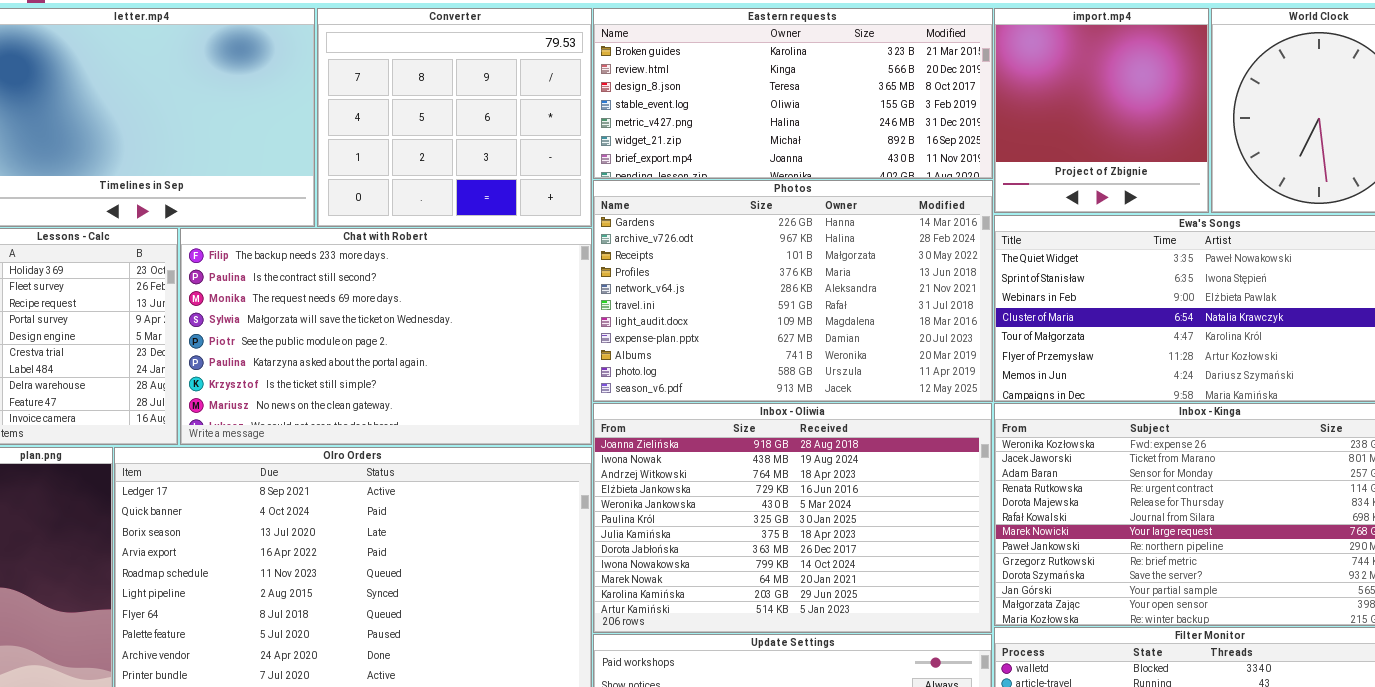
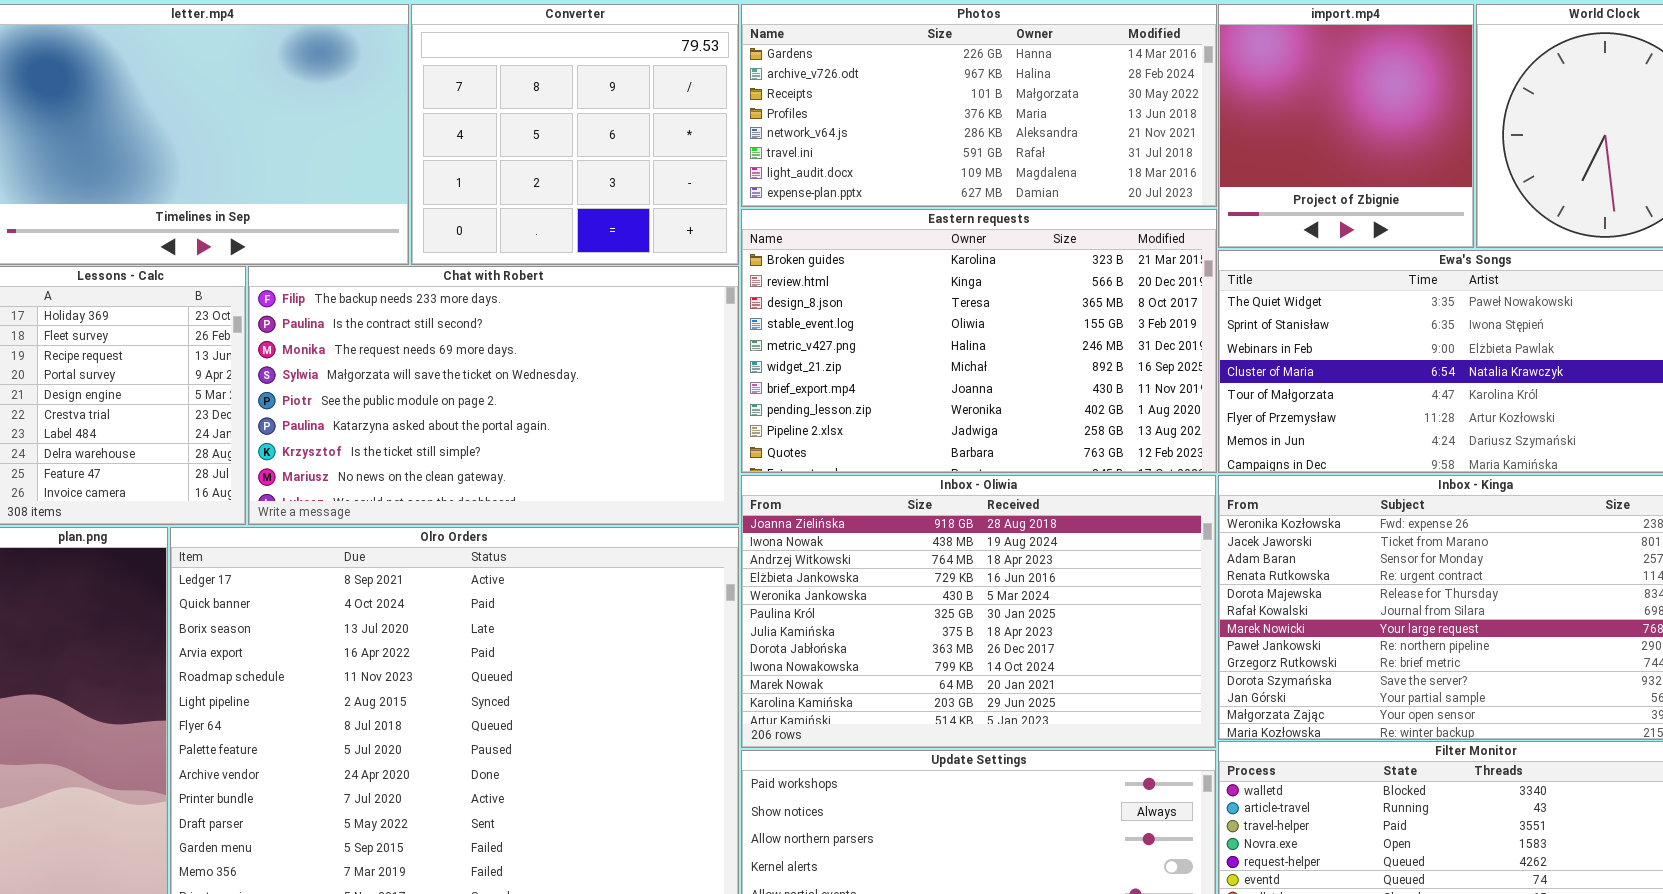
Eastern requests: [593,8,993,179] -> [741,209,1217,473], moved, resized
Photos: [593,180,993,402] -> [741,4,1217,207], moved, resized

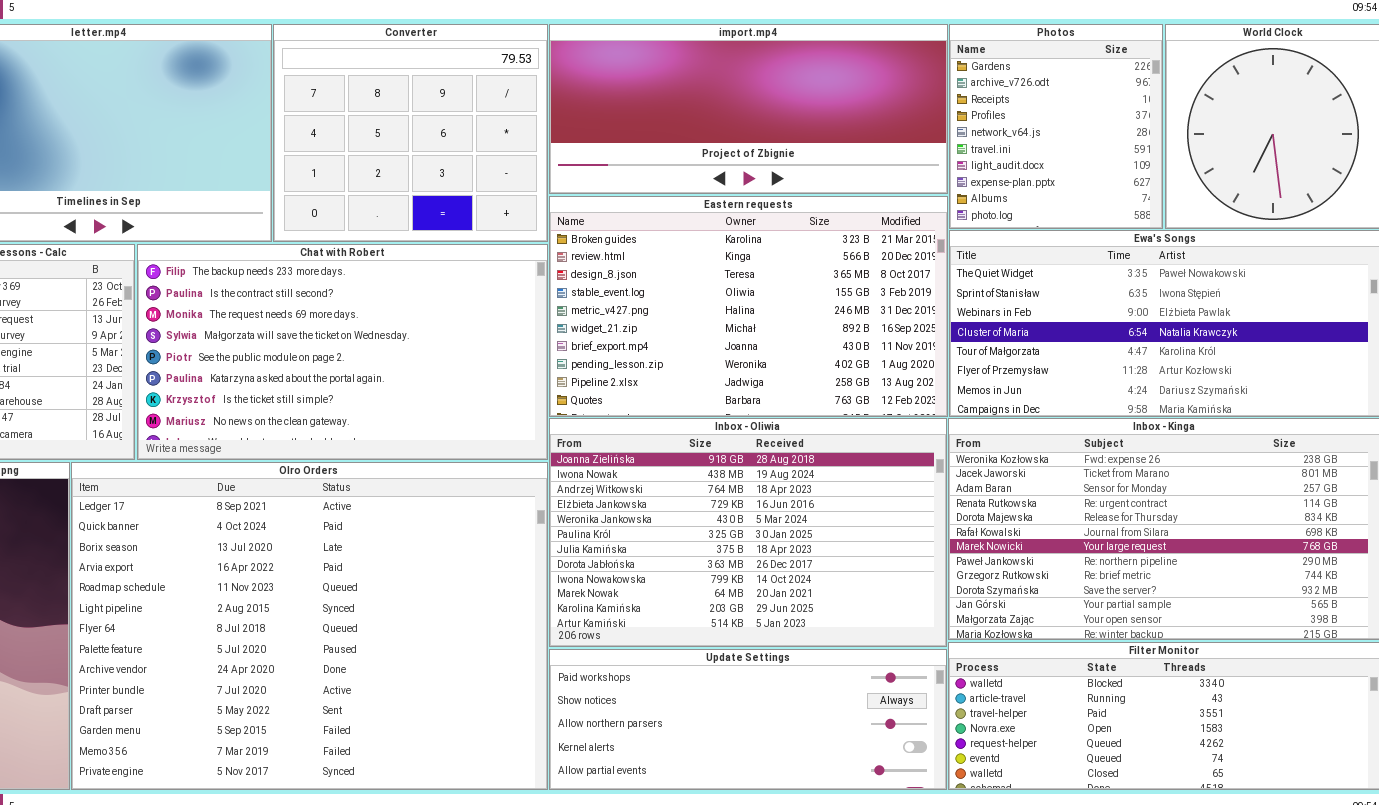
Photos: [741,4,1217,207] -> [949,24,1163,229], moved, resized
import.mp4: [1218,4,1474,248] -> [549,24,948,194], moved, resized

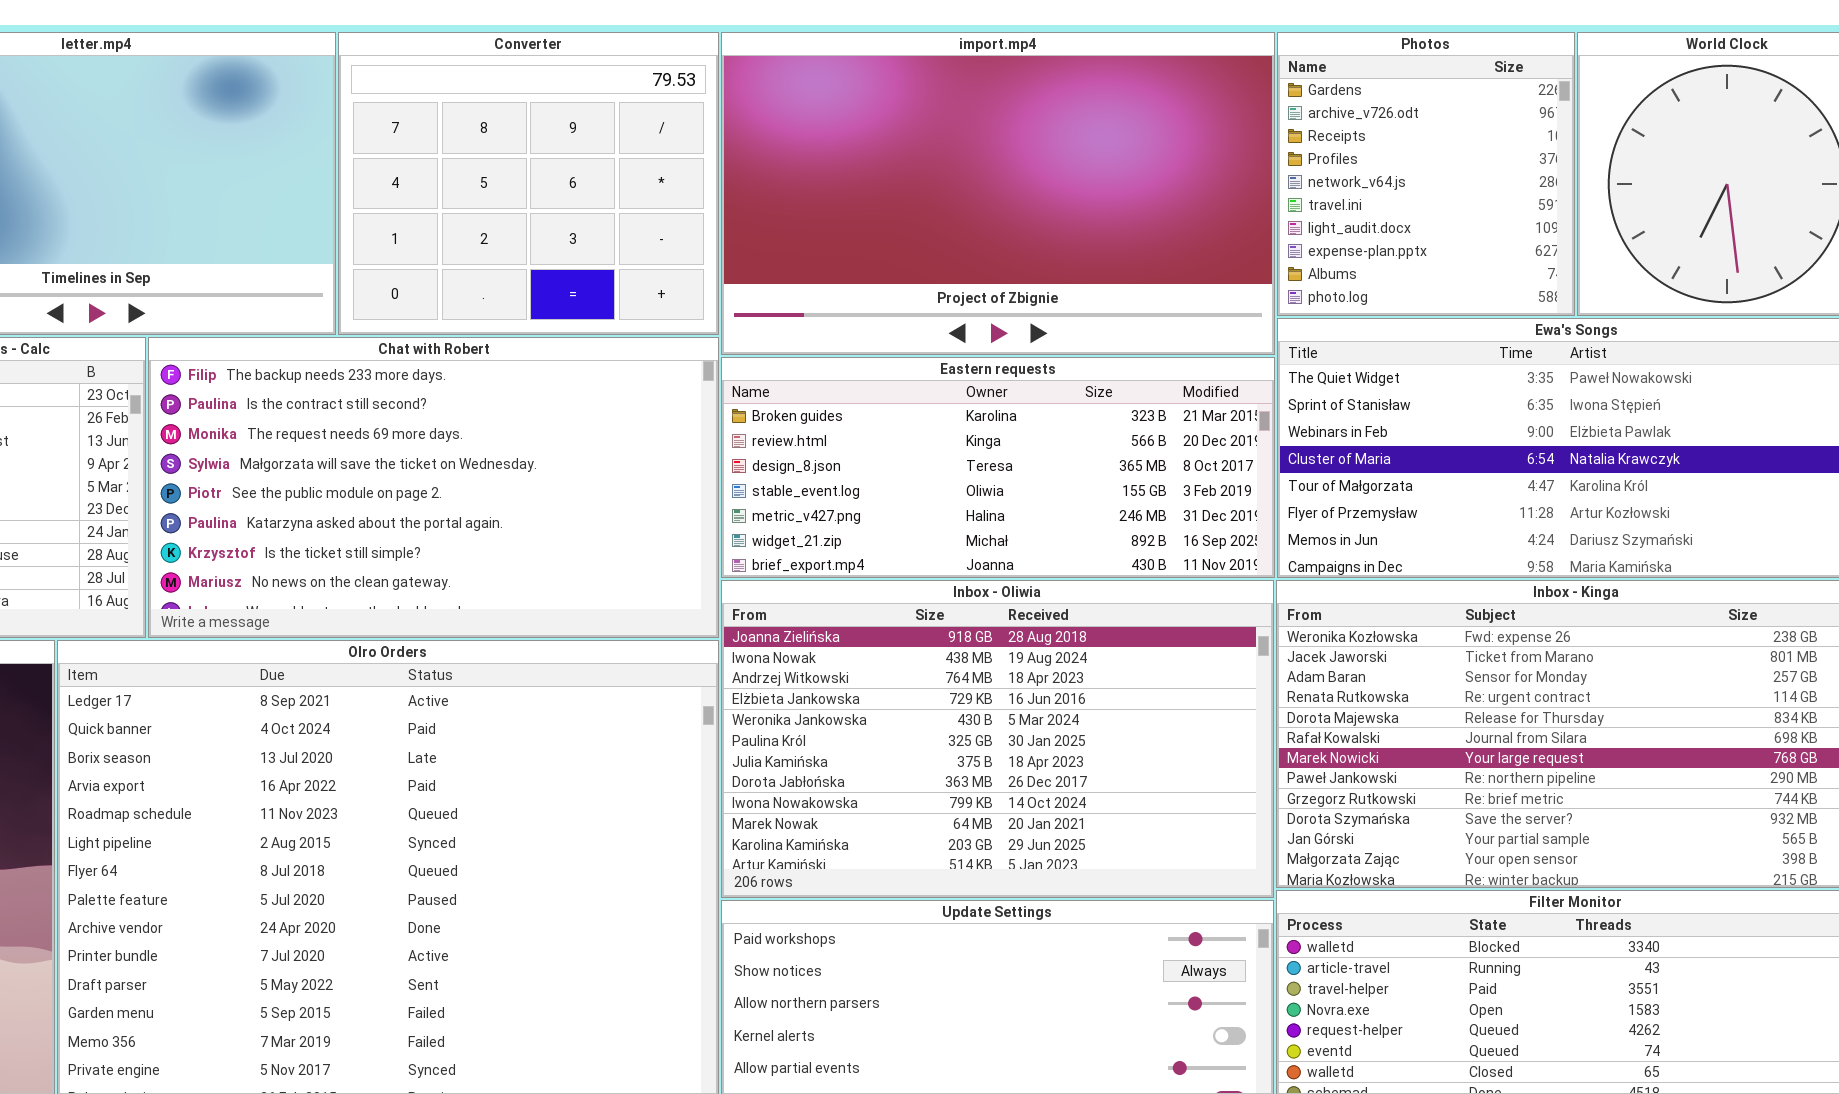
import.mp4: [549,24,948,194] -> [721,32,1275,355], resized
Eastern requests: [549,196,948,417] -> [721,357,1275,578], resized

